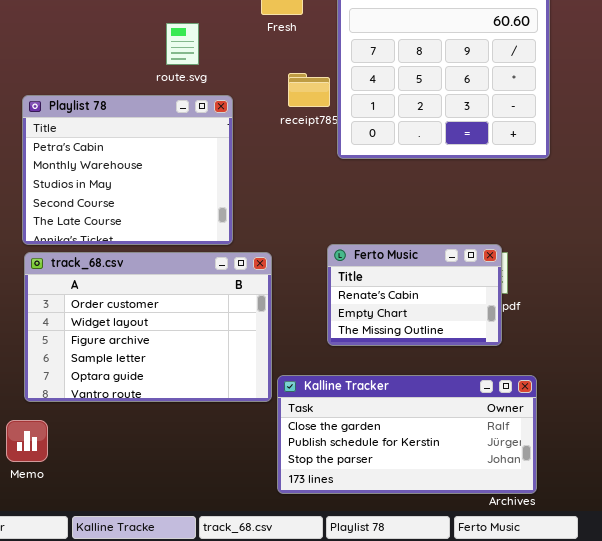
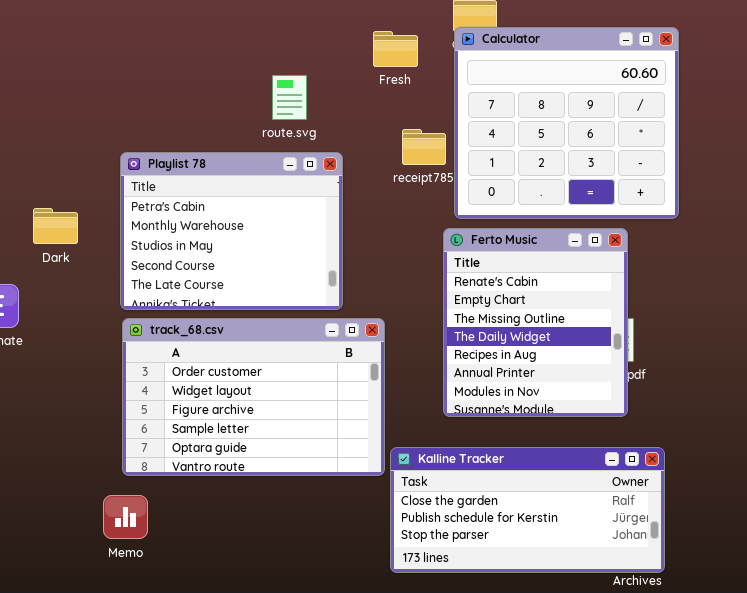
Ferto Music: [327,244,502,346] -> [443,228,628,417], resized

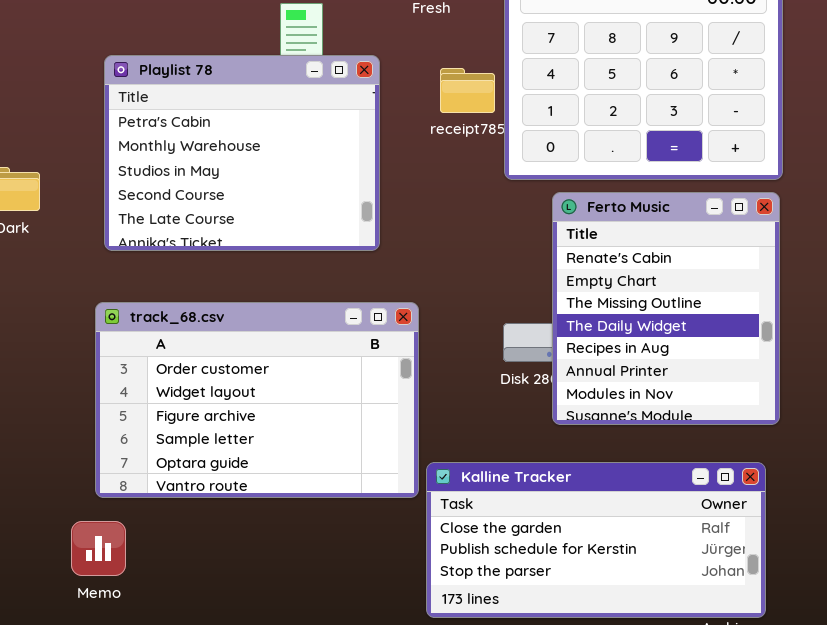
Playlist 78: [120,152,343,310] -> [104,55,380,251], moved
Ferto Music: [443,228,628,417] -> [552,192,780,425], moved

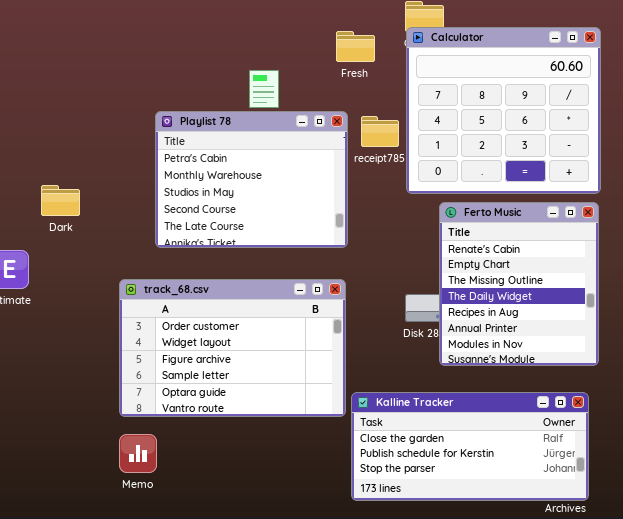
Playlist 78: [104,55,380,251] -> [155,111,348,248], moved
Memo: [71,521,126,576] -> [119,434,157,473], moved

